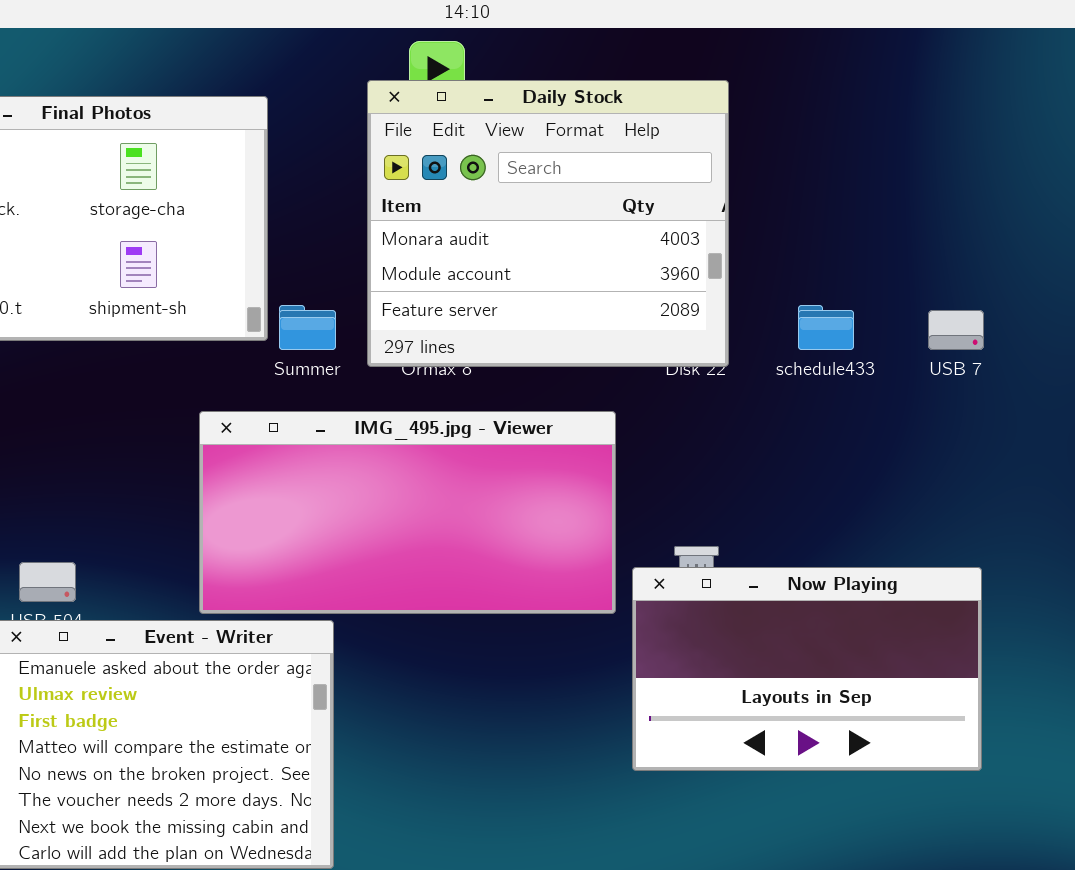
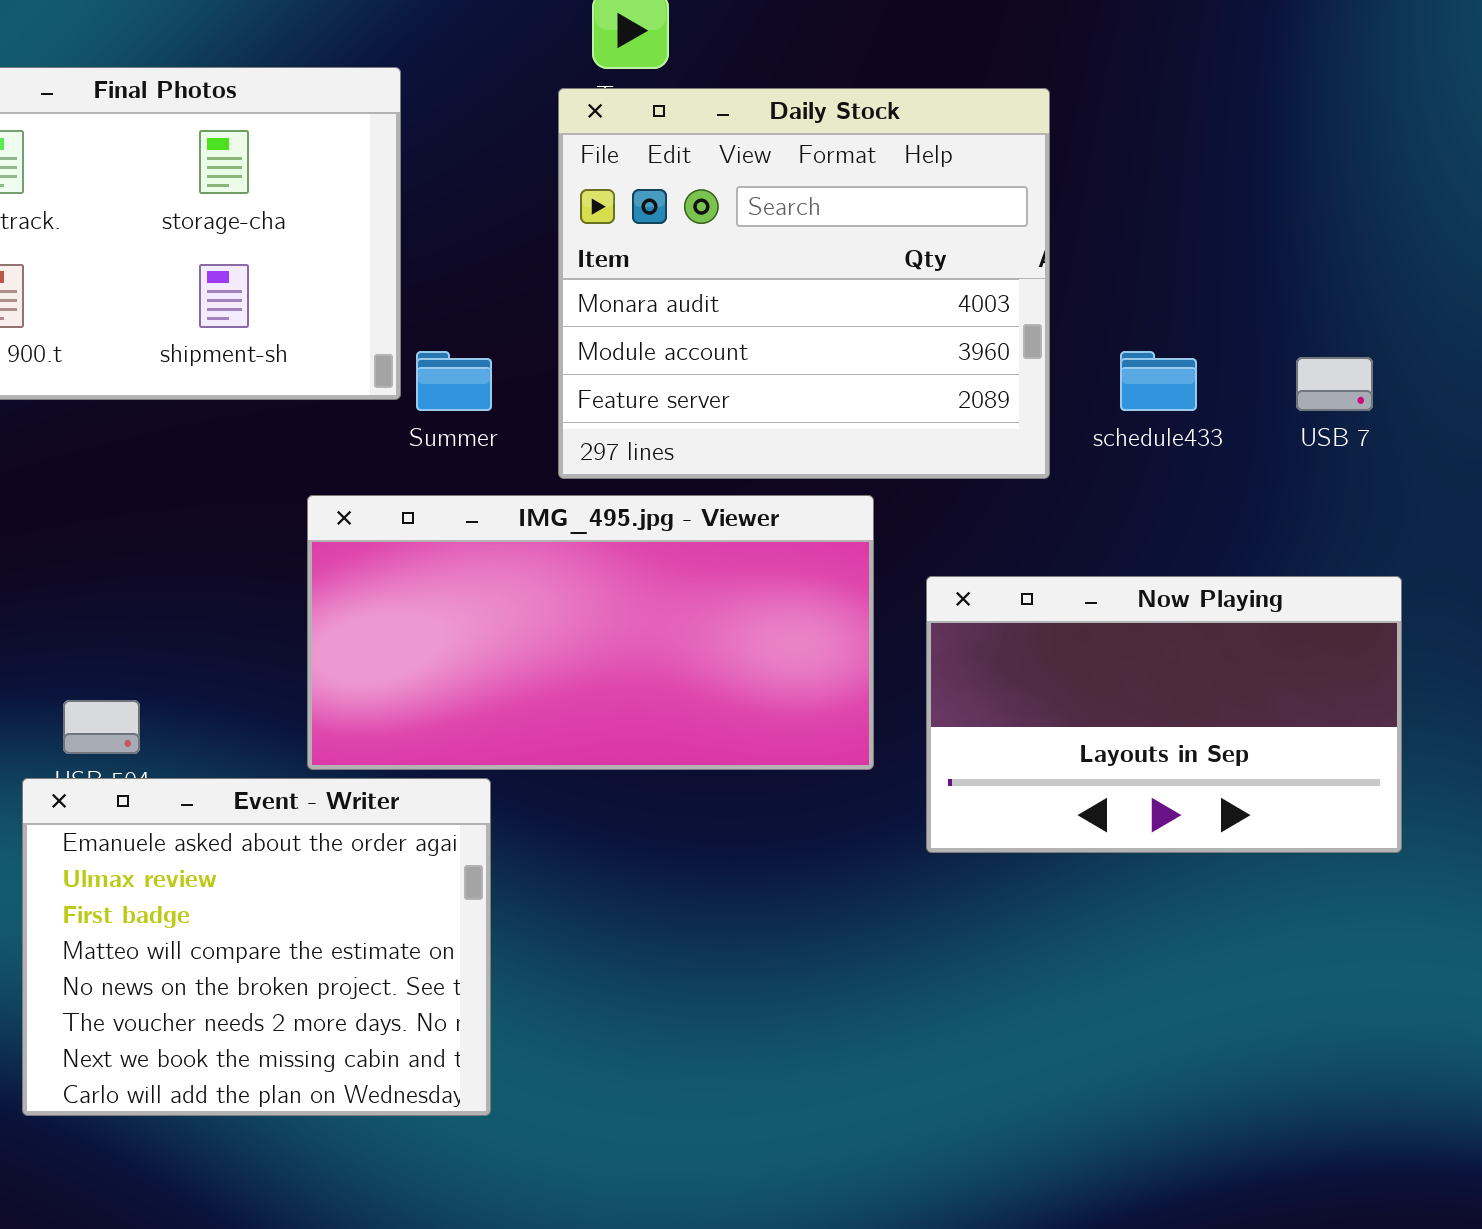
Daily Stock: [367,80,729,367] -> [558,88,1050,479], moved
Now Playing: [632,567,982,771] -> [926,576,1402,853], moved

